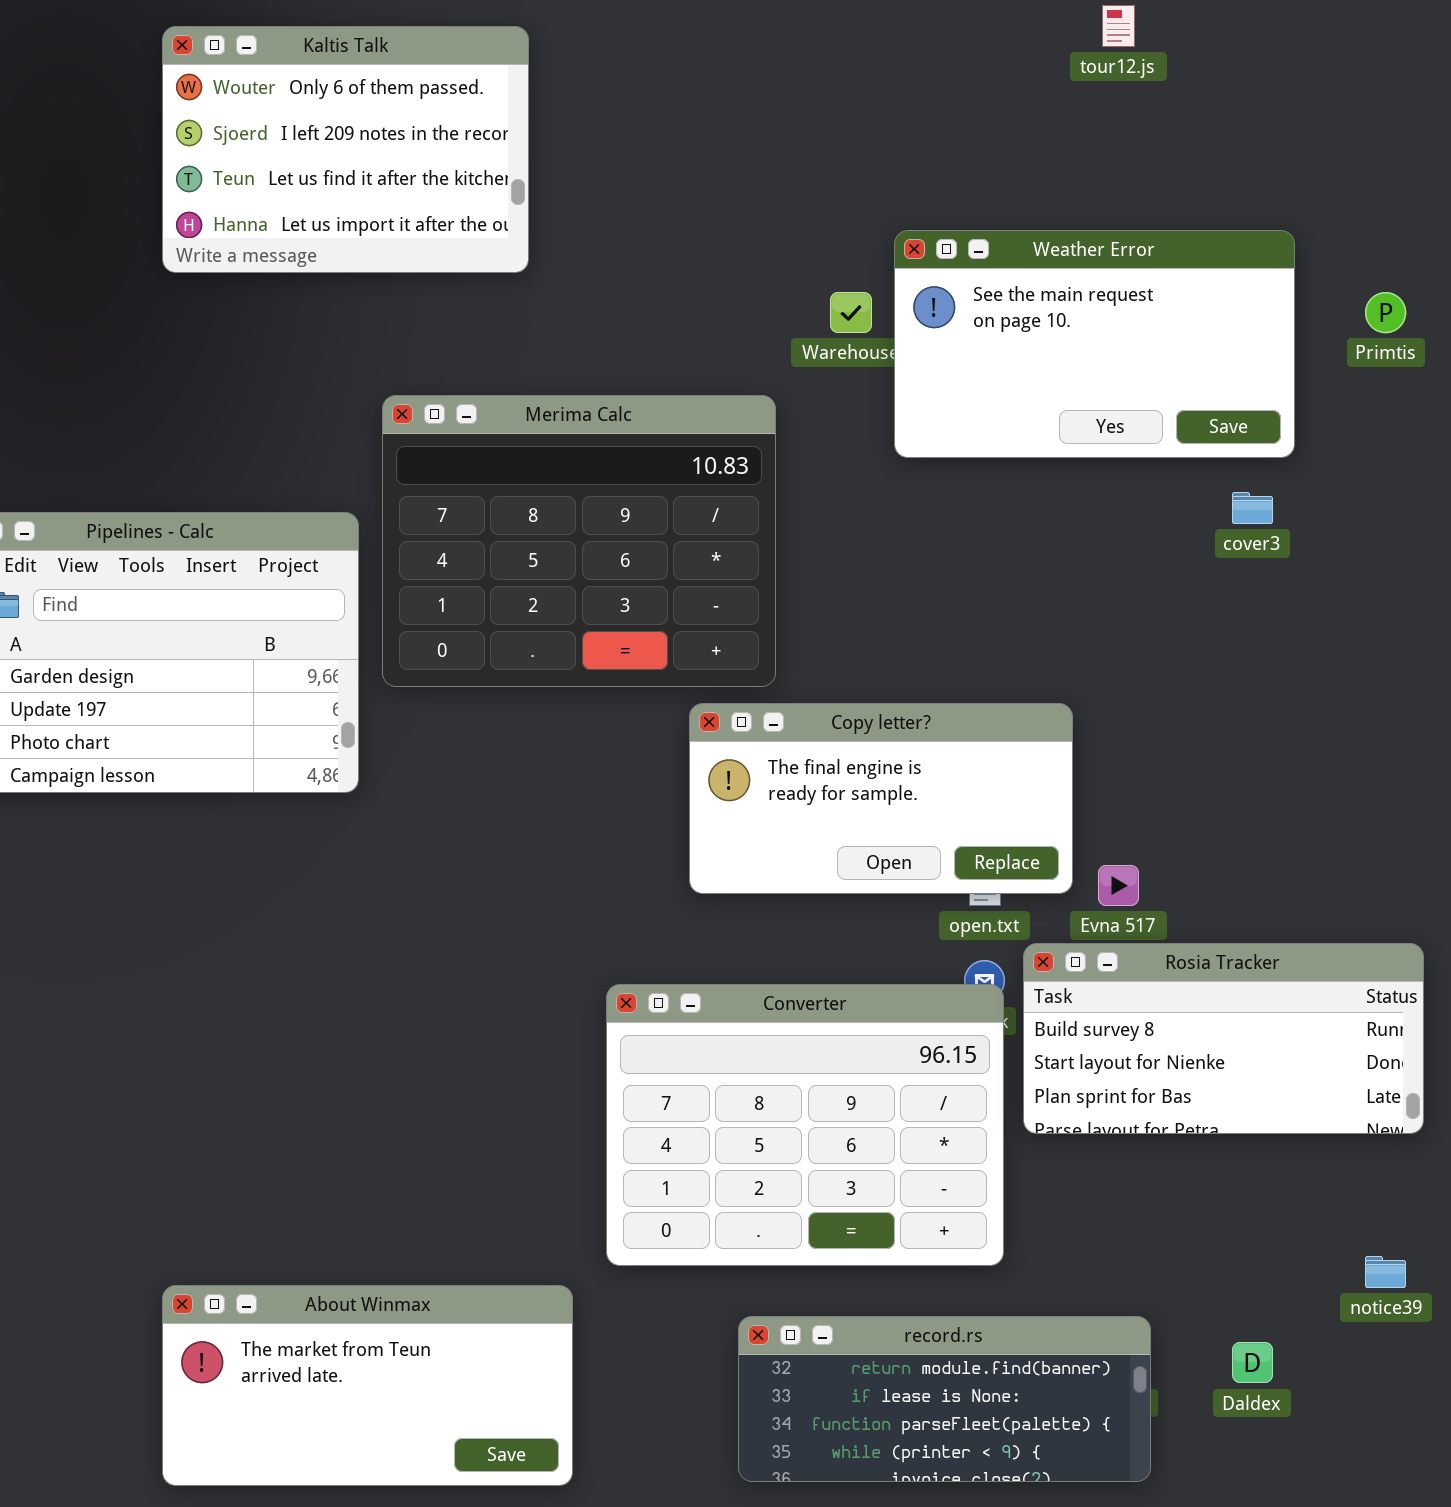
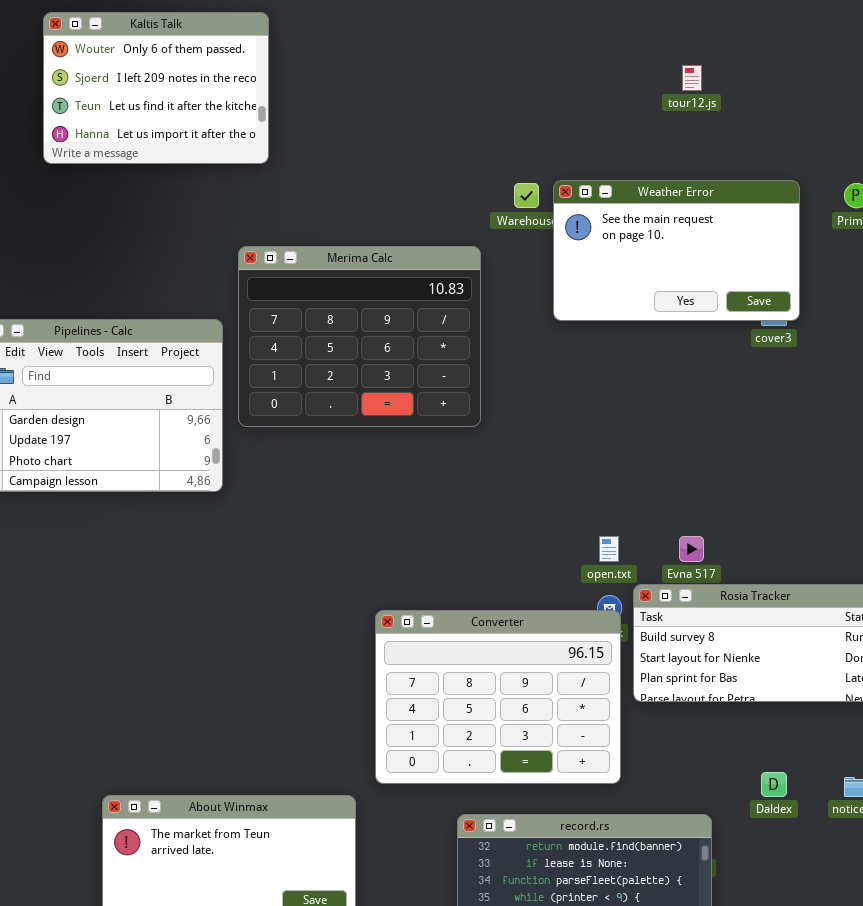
tour12.js: [1102,5,1135,47] -> [682,65,702,91], moved
Kaltis Talk: [162,26,529,273] -> [43,12,269,164], moved
Weather Error: [894,230,1295,458] -> [553,180,800,321], moved
Copy letter?: [689,703,1073,894] -> none, closed
Daldex: [1232,1342,1273,1383] -> [761,772,787,797], moved

